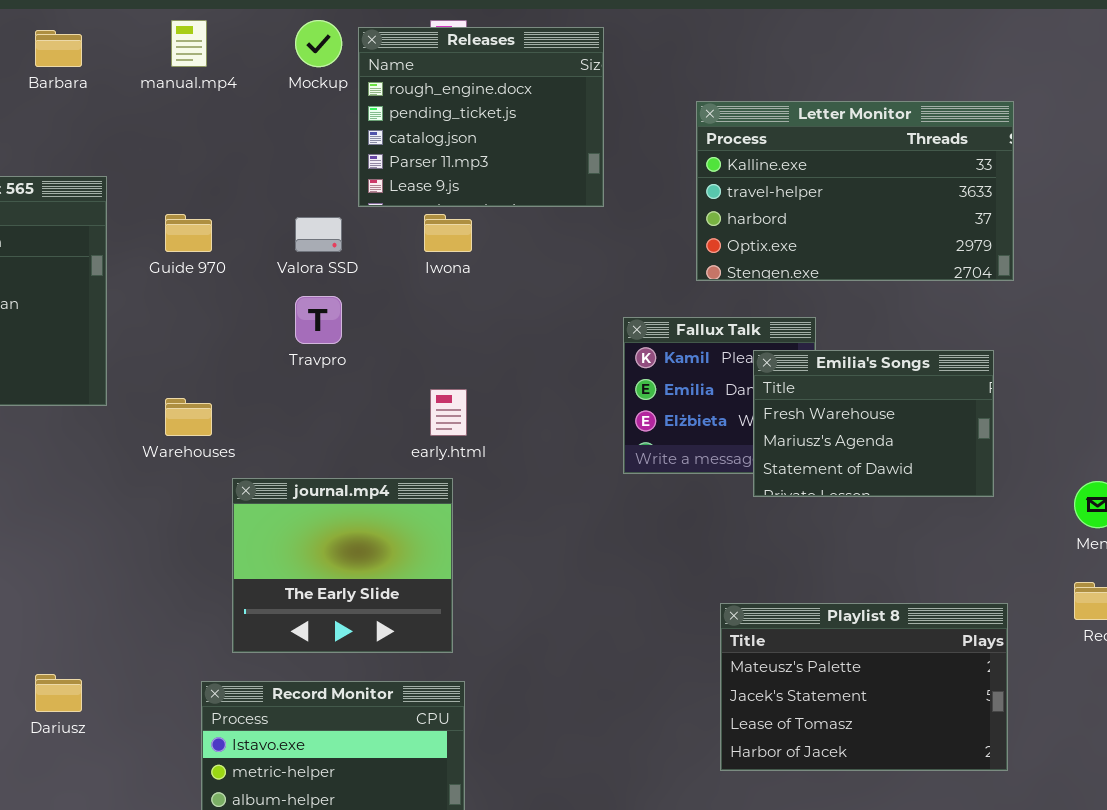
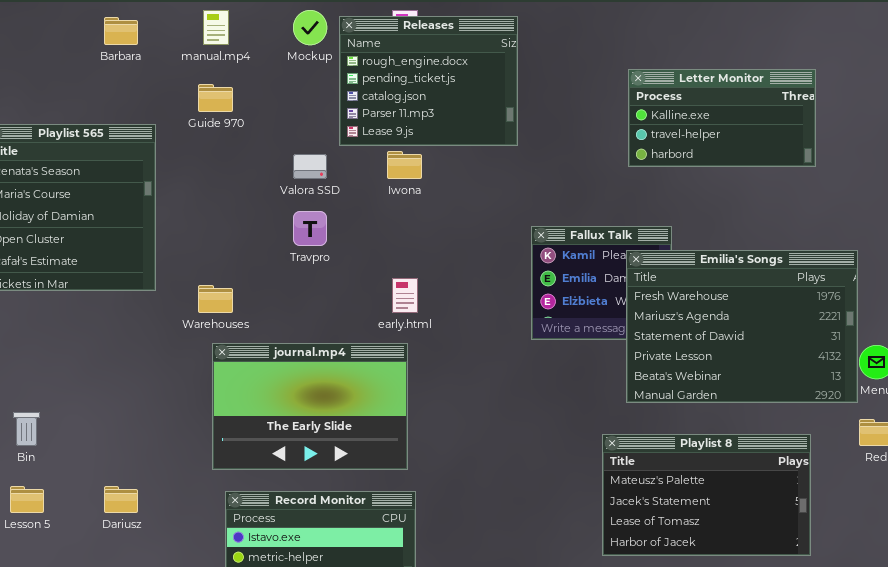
Letter Monitor: [696,101,1014,281] -> [628,69,816,167], resized
Guide 970: [165,214,212,252] -> [198,84,233,112], moved
Emilia's Songs: [753,350,994,497] -> [626,250,858,403], resized
journal.mp4: [232,478,453,653] -> [212,343,408,470], resized

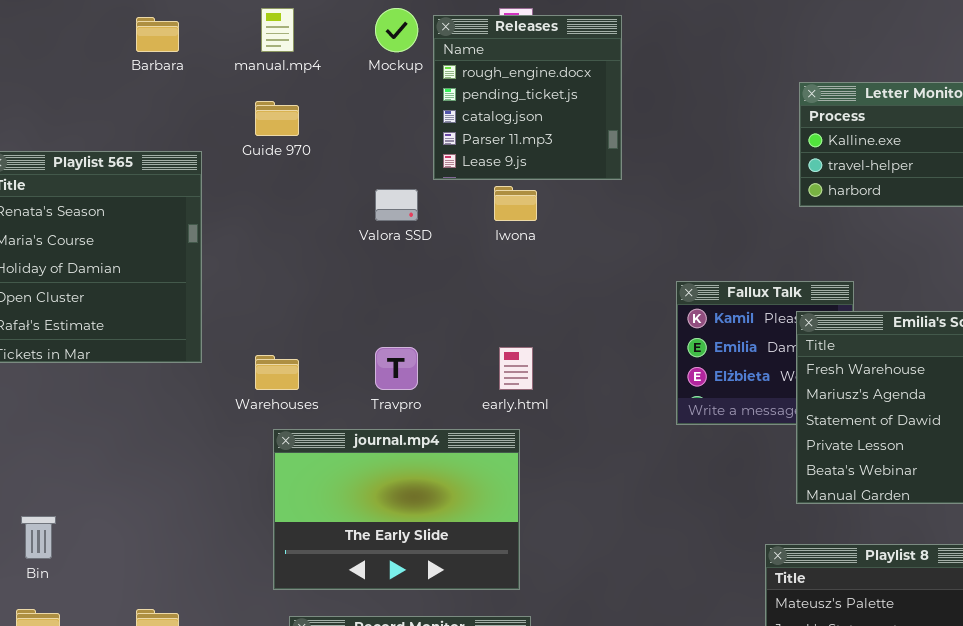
Releases: [339,16,518,146] -> [433,15,622,180], resized
Travpro: [293,211,327,246] -> [375,347,418,390], moved

